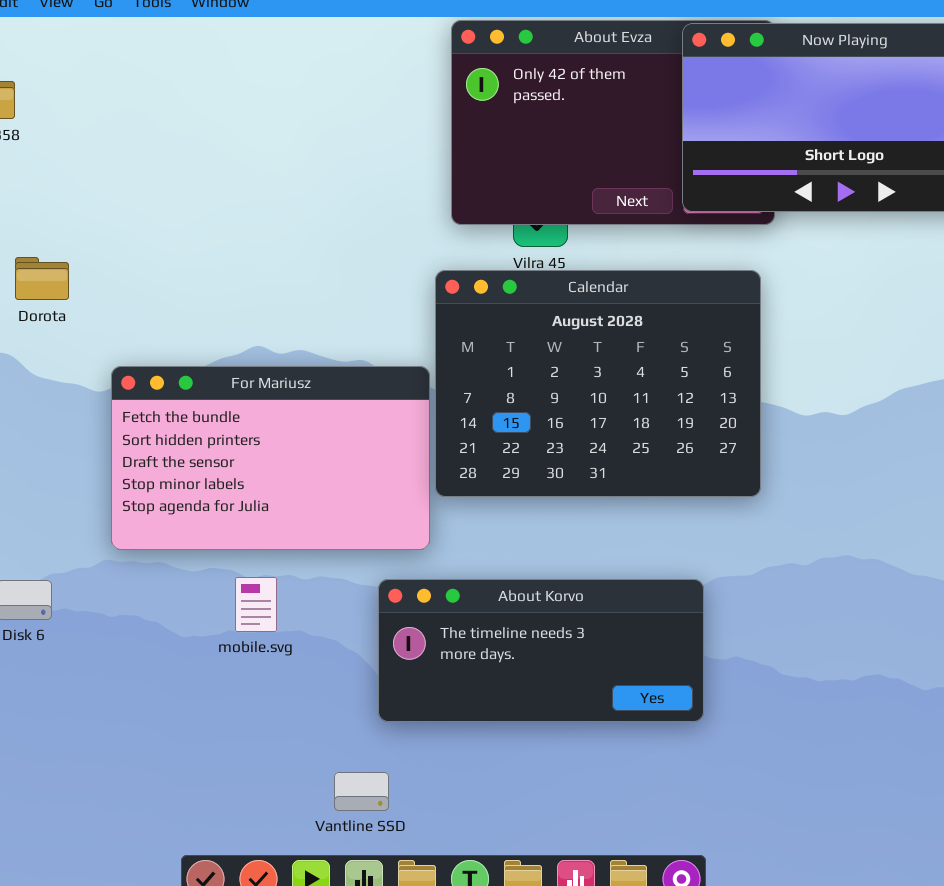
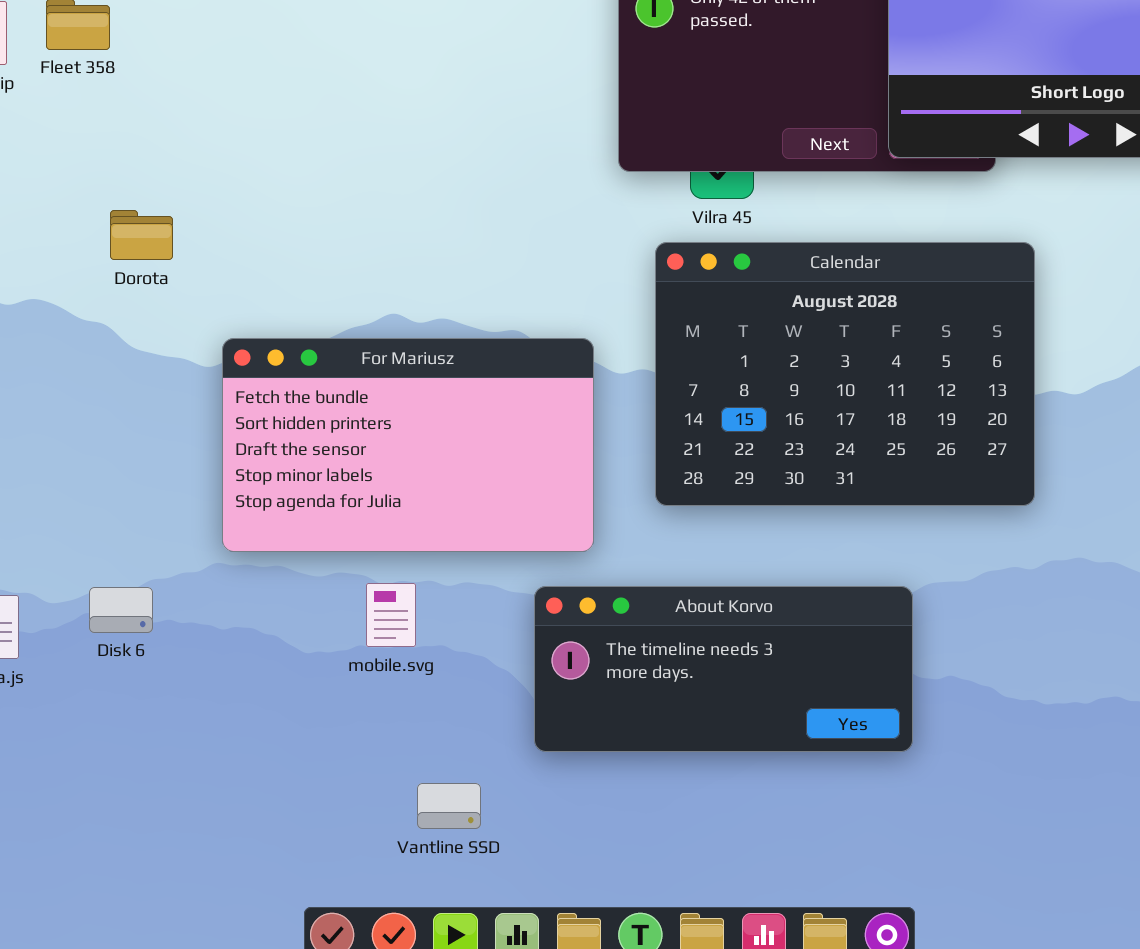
Calendar: [435,270,761,497] -> [655,242,1035,506], moved
Vantline SSD: [334,772,389,811] -> [417,783,481,829], moved

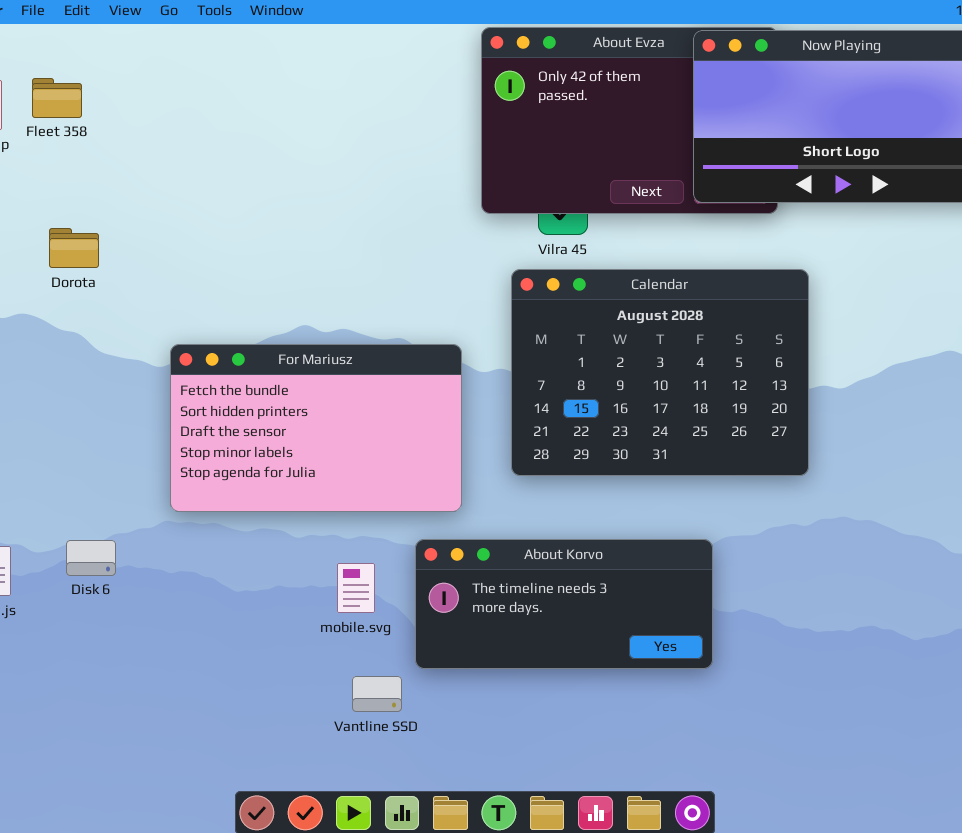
Dorota: [110,210,173,260] -> [49,228,99,268], moved
mobile.svg: [366,583,416,647] -> [337,563,375,613], moved
Vantline SSD: [417,783,481,829] -> [352,676,402,712], moved

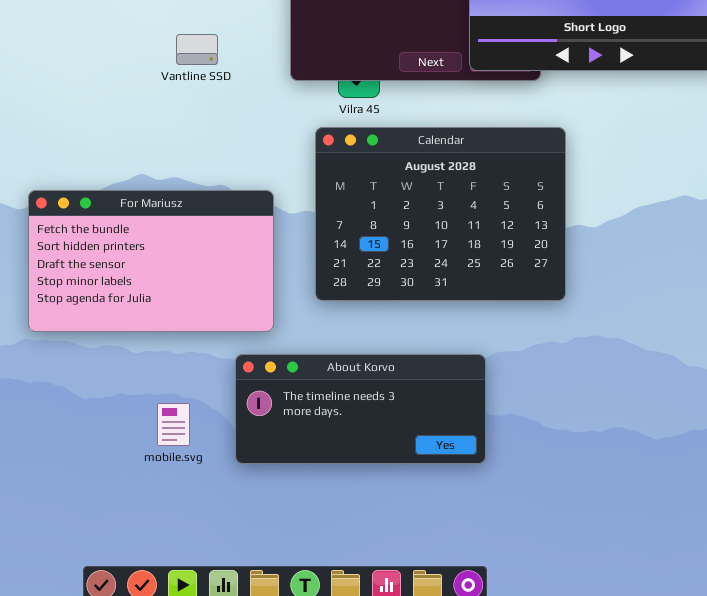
mobile.svg: [337,563,375,613] -> [157,403,190,446], moved
Vantline SSD: [352,676,402,712] -> [176,34,218,65], moved

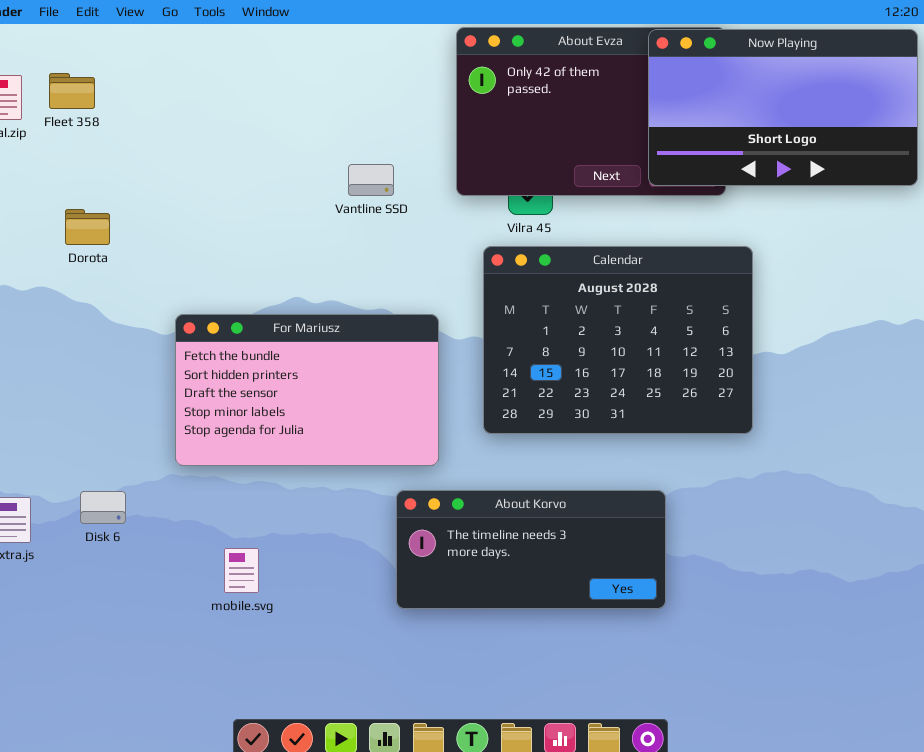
Vantline SSD: [176,34,218,65] -> [348,164,394,196], moved
mobile.svg: [157,403,190,446] -> [224,548,259,593], moved

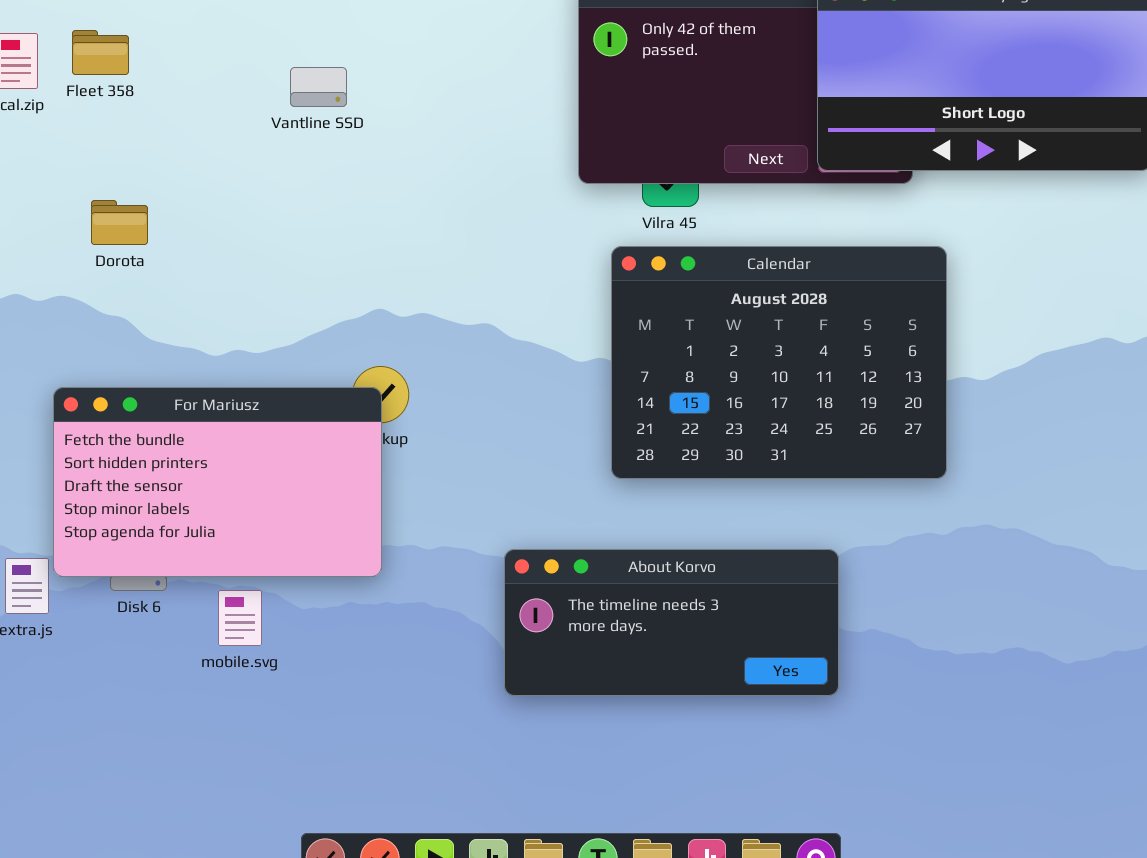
Vantline SSD: [348,164,394,196] -> [290,67,347,107], moved
For Mariusz: [175,314,439,466] -> [53,387,382,577], moved
mobile.svg: [224,548,259,593] -> [218,590,262,646], moved

